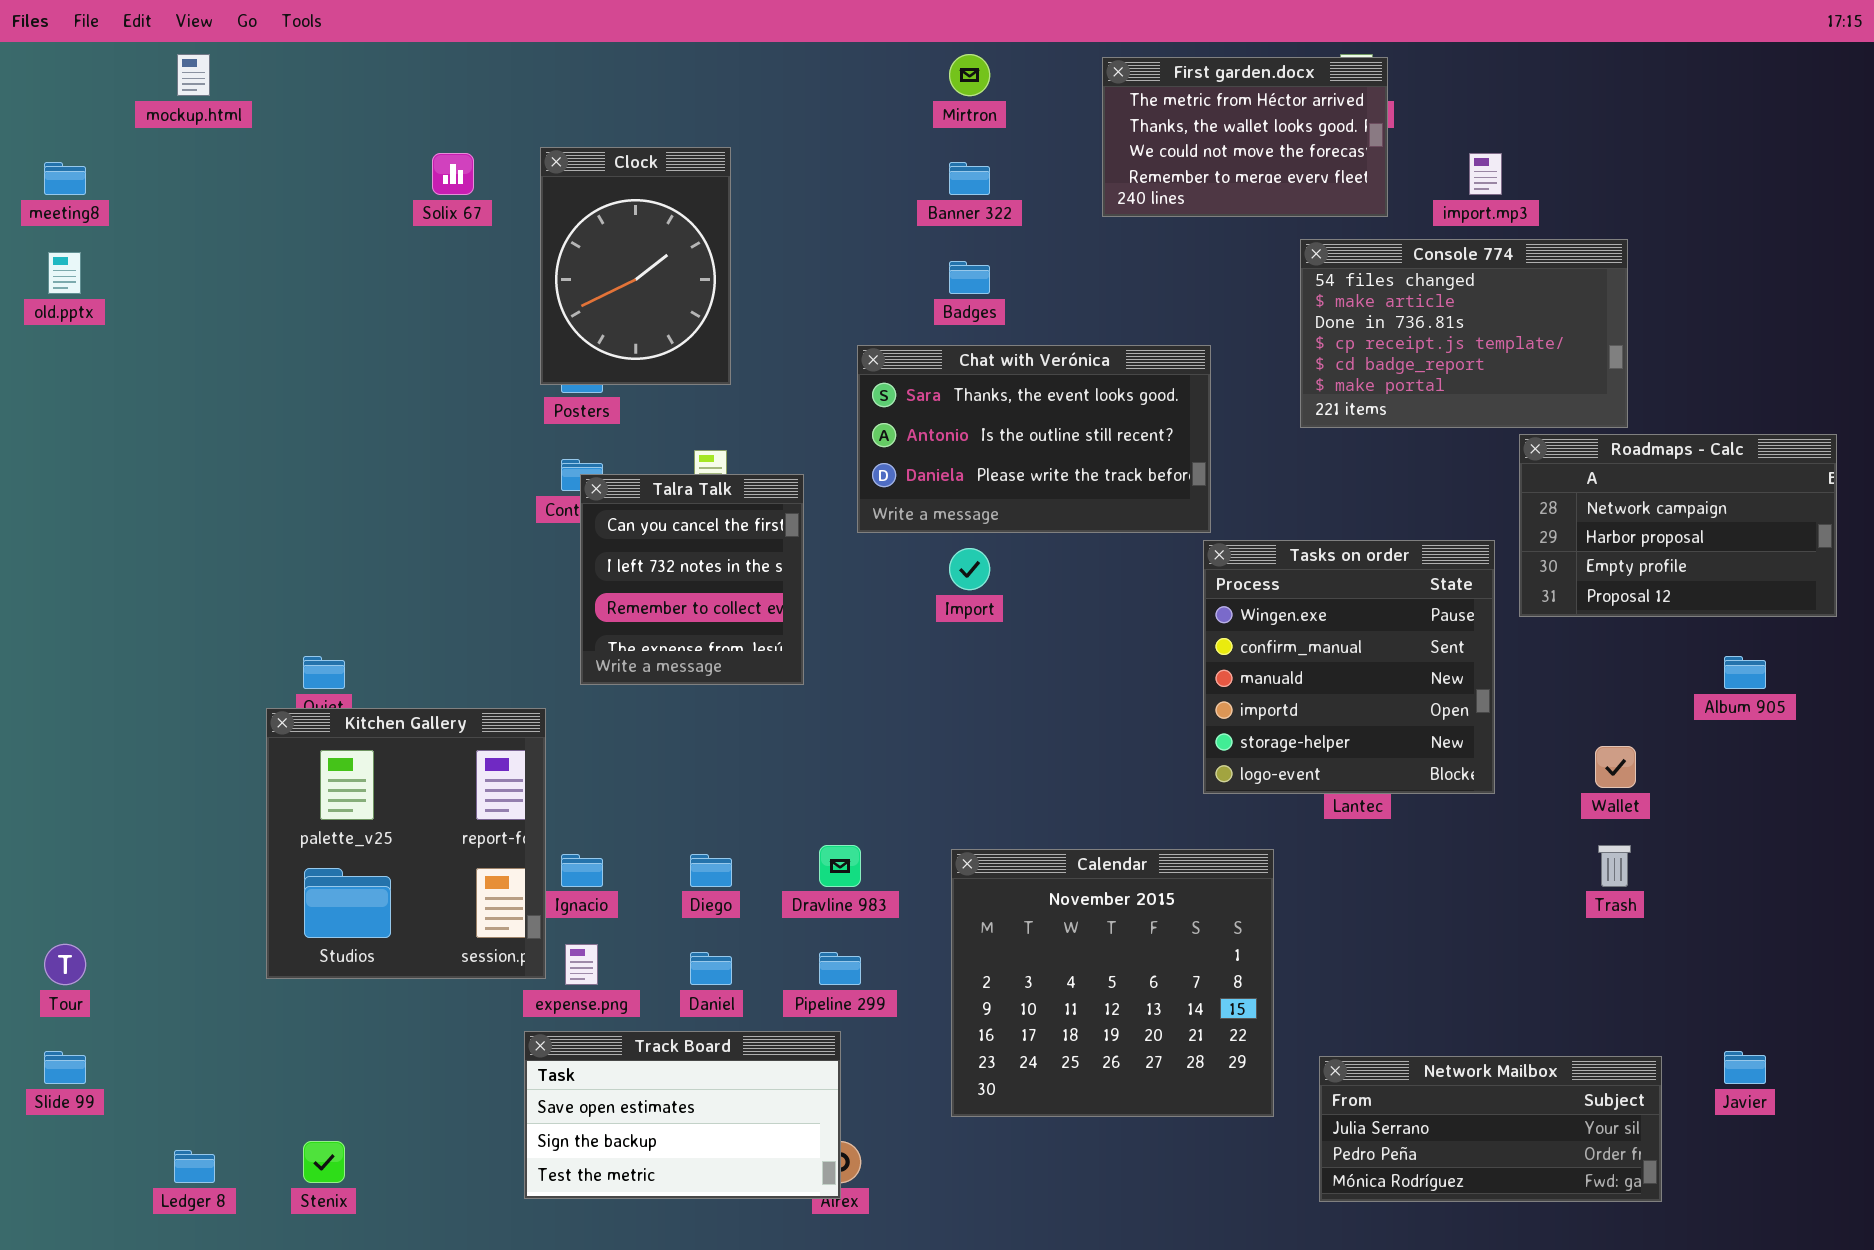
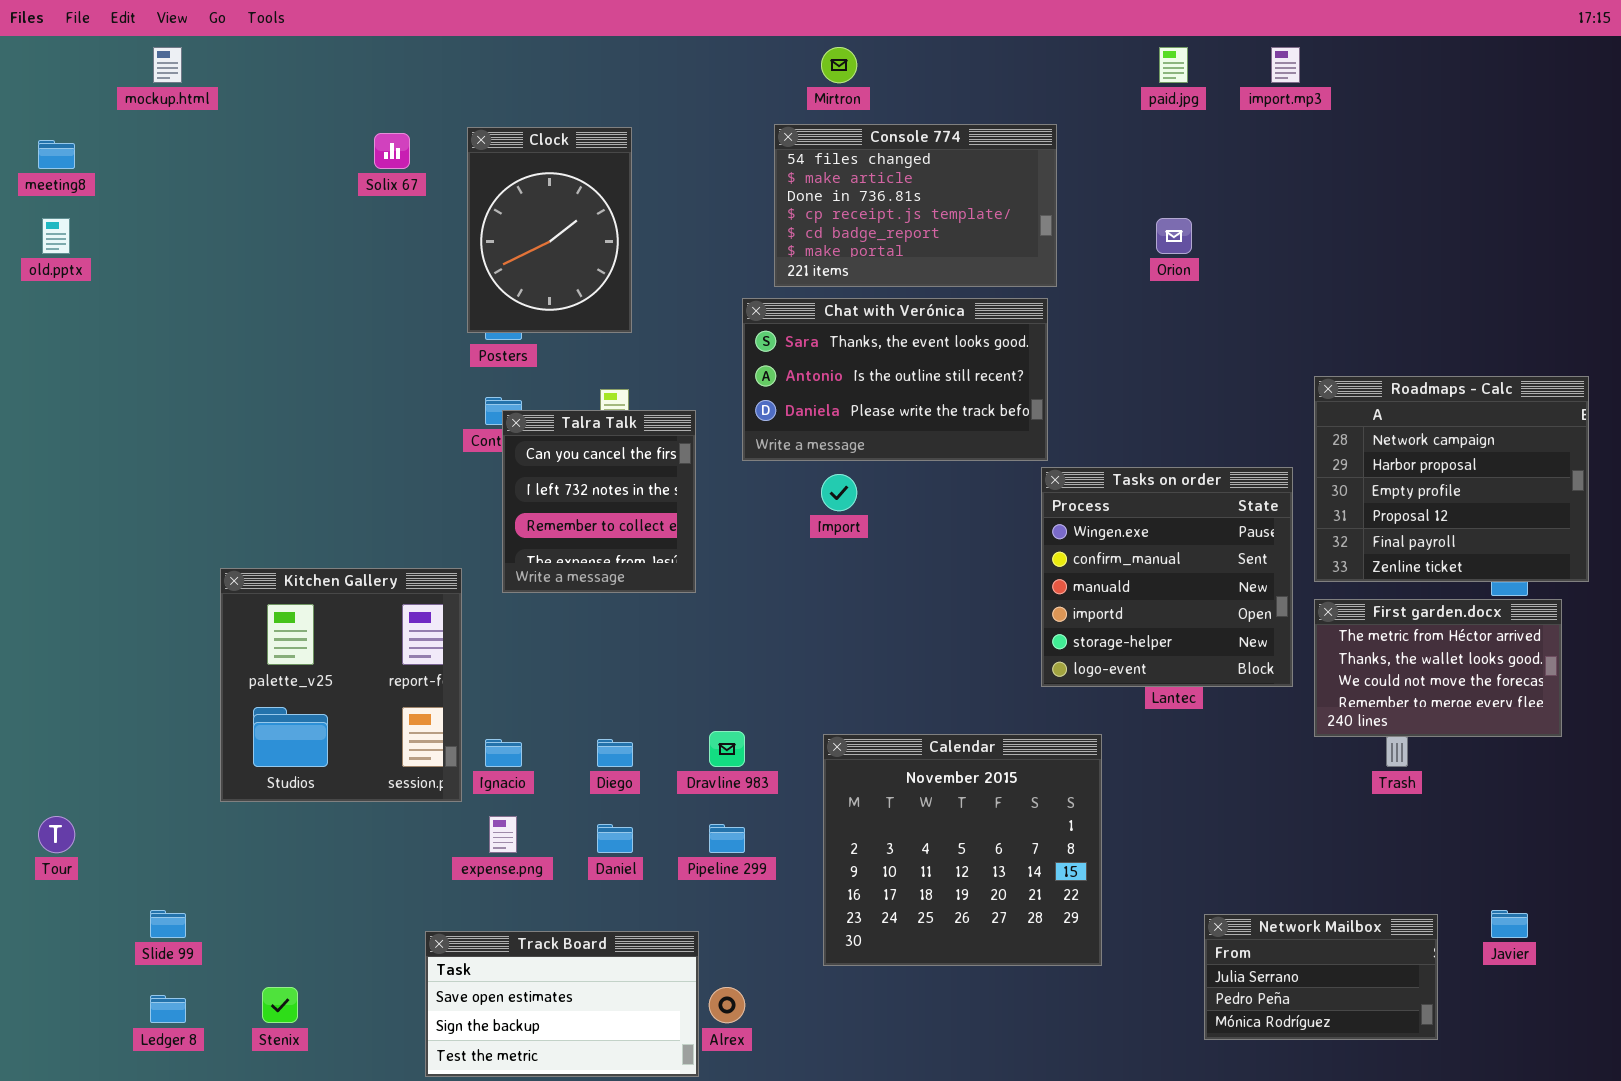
First garden.docx: [1102,57,1388,217] -> [1314,599,1562,737], moved
import.mp3: [1469,153,1502,195] -> [1271,47,1300,83], moved
Console 774: [1300,239,1628,428] -> [774,124,1057,287], moved
Roadmaps - Calc: [1519,434,1837,617] -> [1314,376,1589,582], resized
Kitchen Gallery: [266,708,546,979] -> [220,568,462,802], moved
Track Board: [524,1031,841,1199] -> [425,931,699,1077], moved
Slide 99: [44,1051,86,1084] -> [150,910,186,938], moved
Network Mailbox: [1319,1056,1662,1202] -> [1204,914,1438,1040], resized

